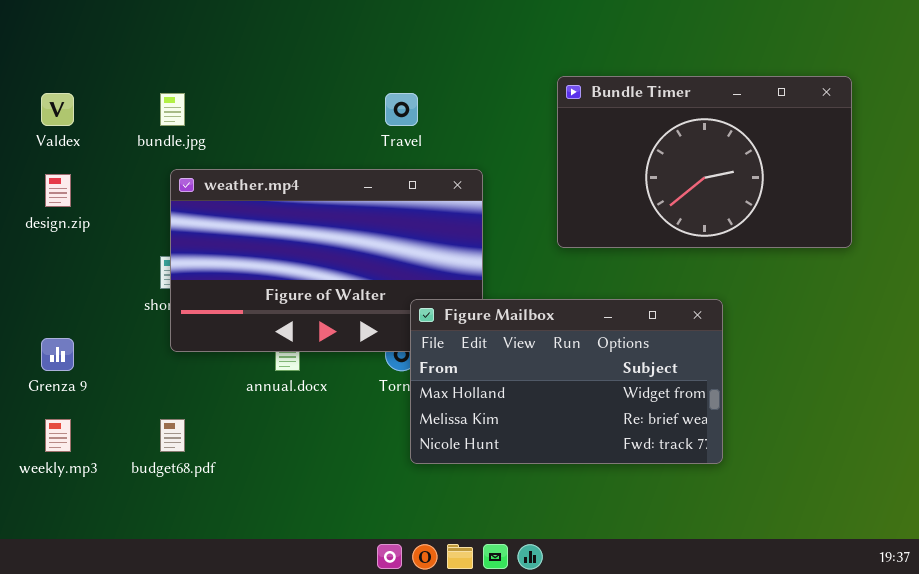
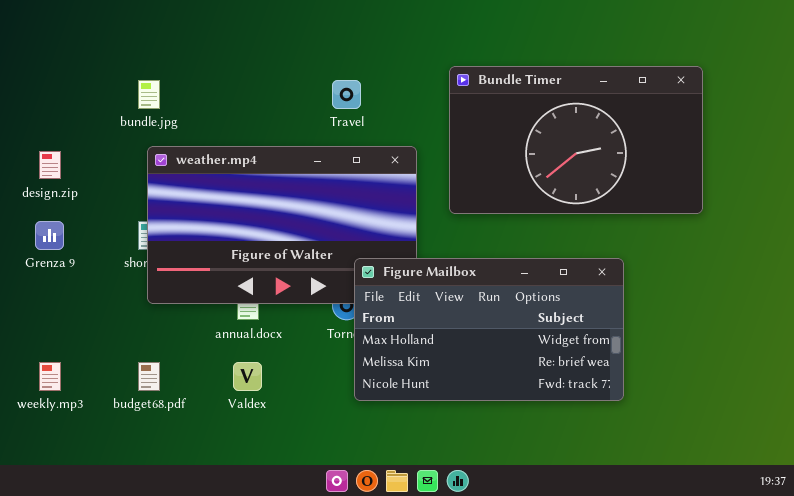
Bundle Timer: [557,76,852,248] -> [449,66,703,214], moved
Valdex: [41,93,74,126] -> [233,362,262,391], moved
Grenza 9: [41,338,74,371] -> [35,221,64,250], moved

